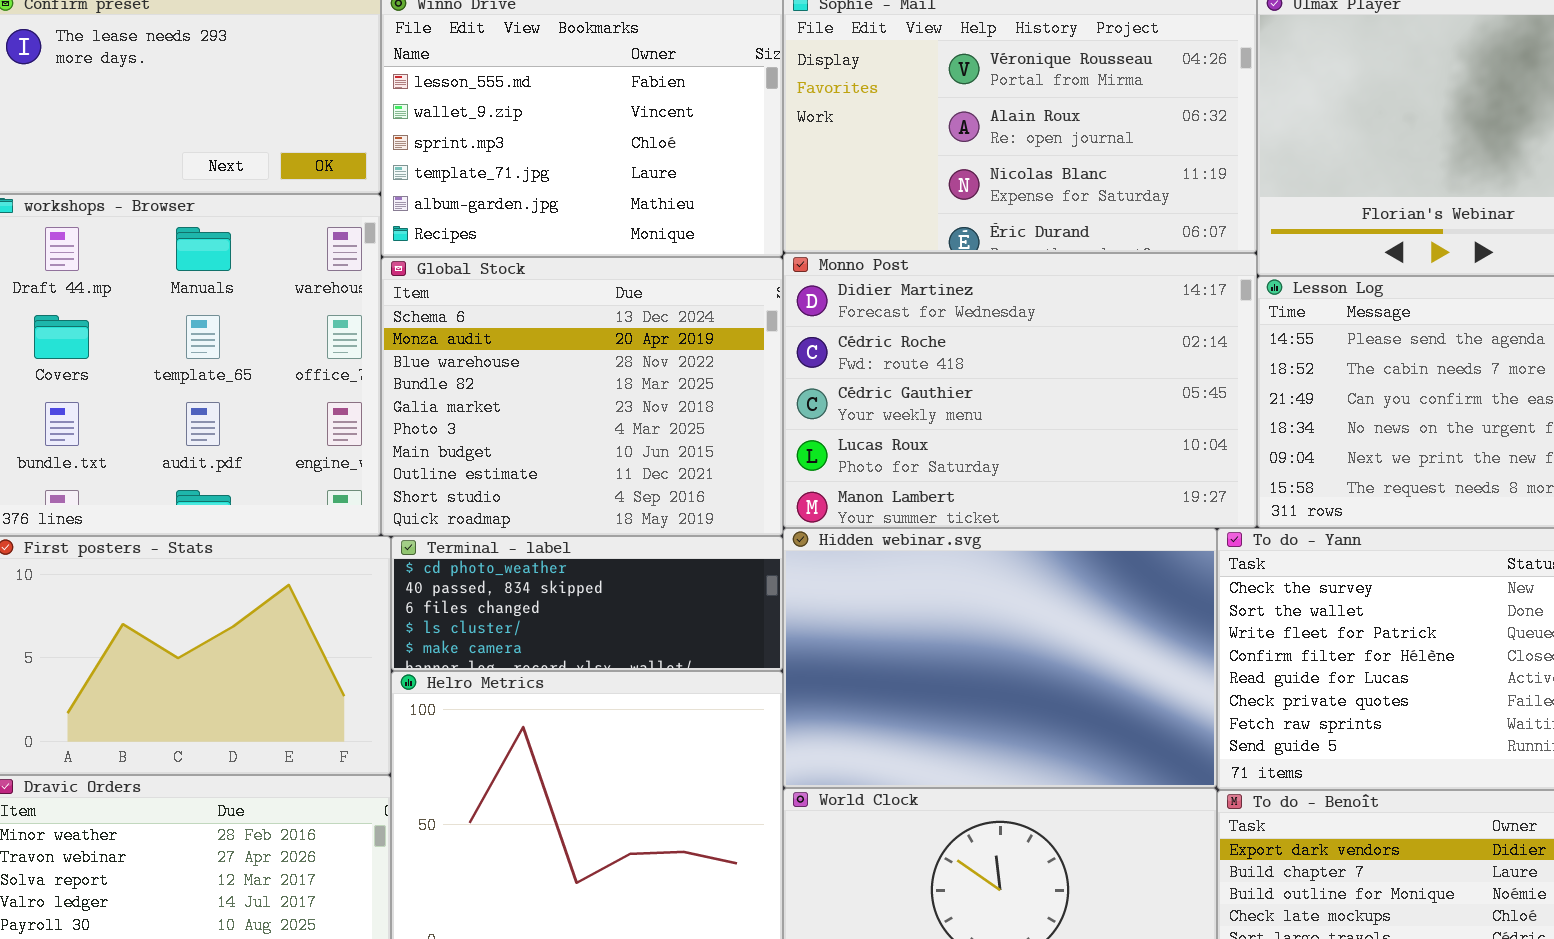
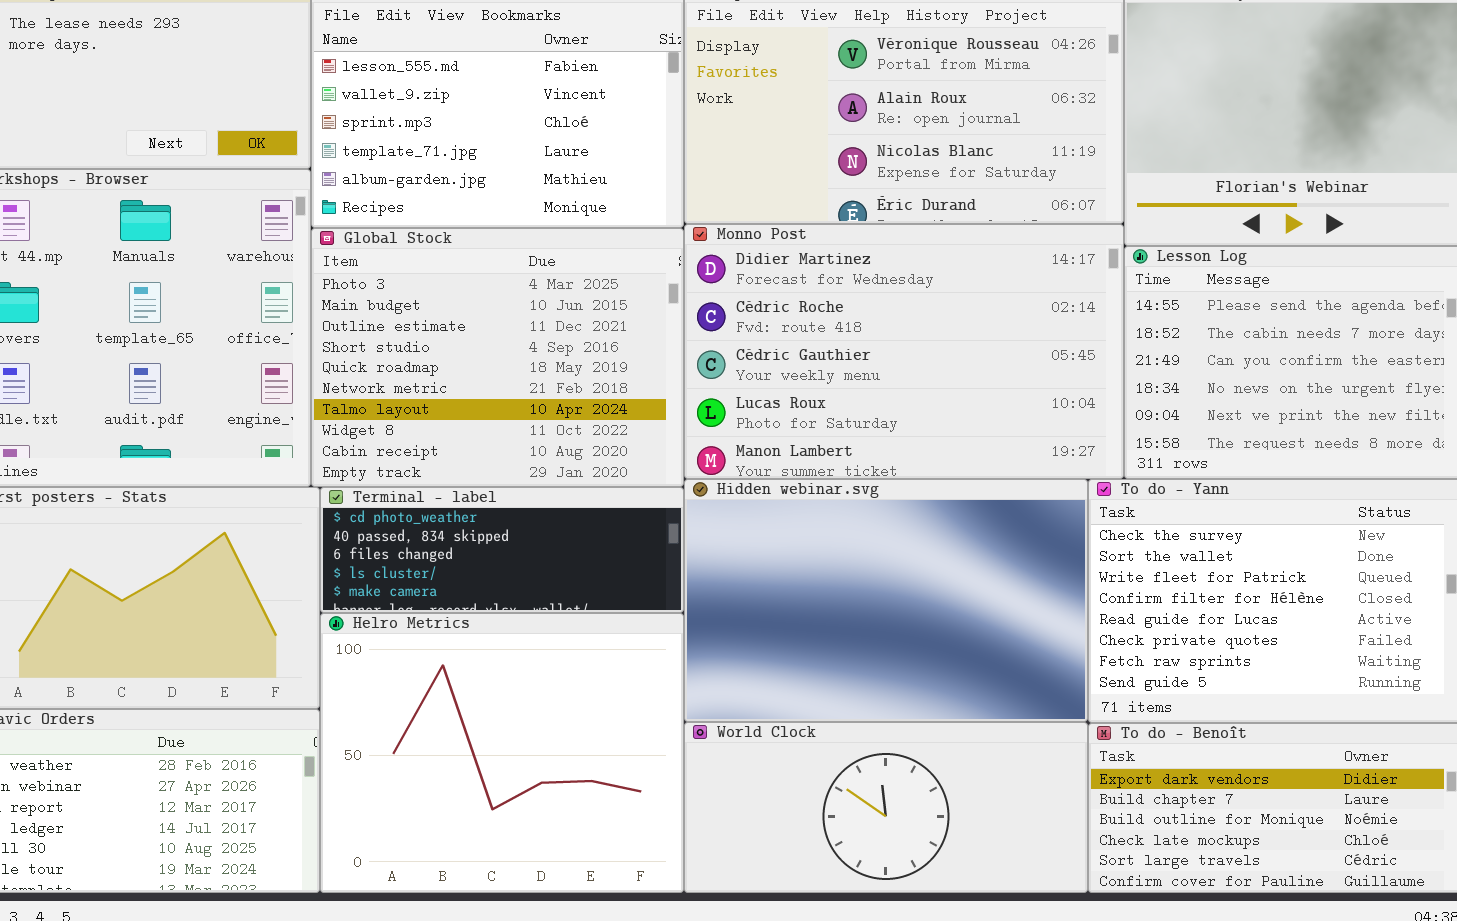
Global Stock: [381,257,783,536] -> [311,228,684,487], scrolled down 5 rows

